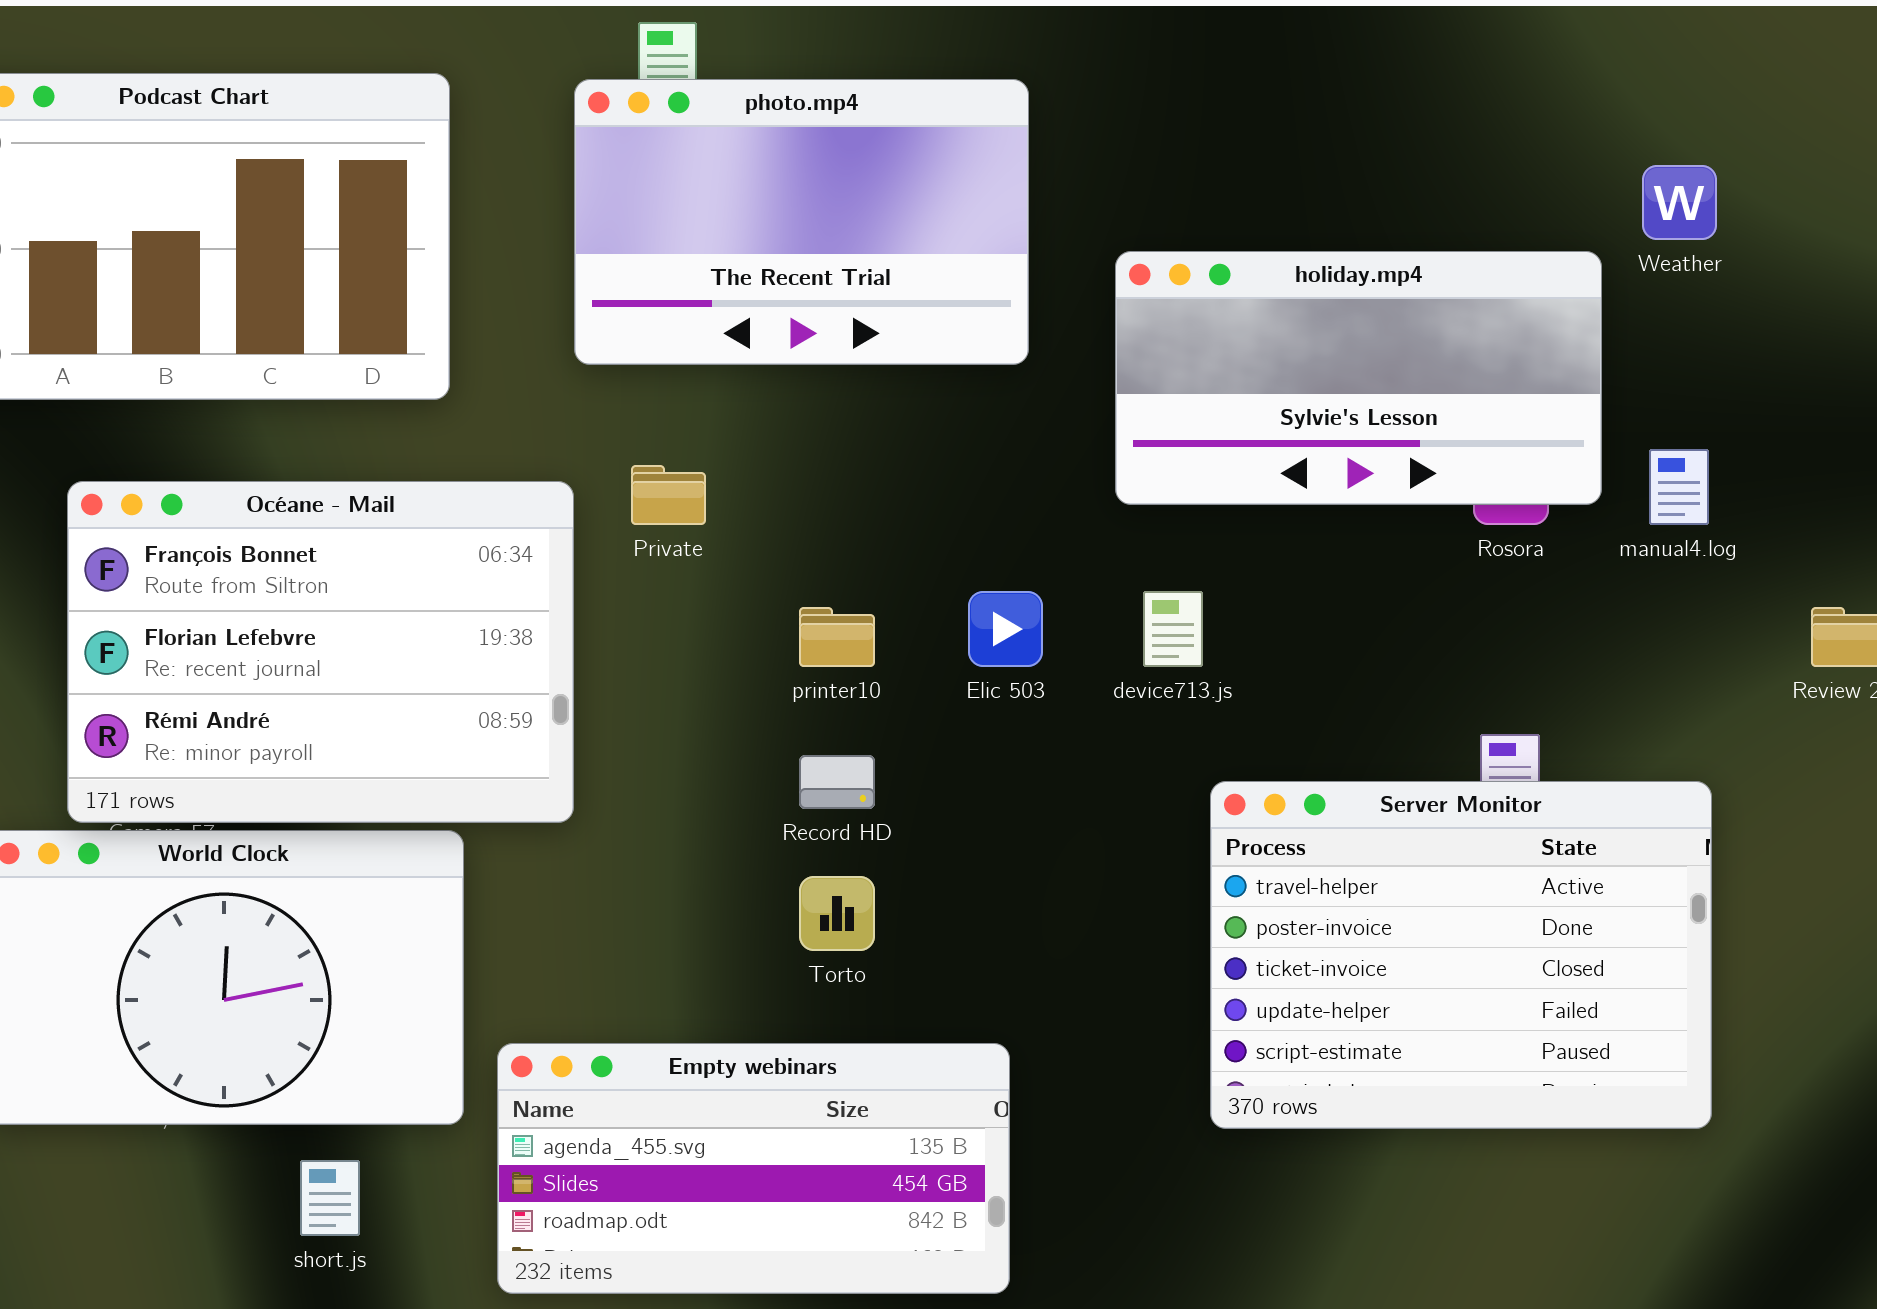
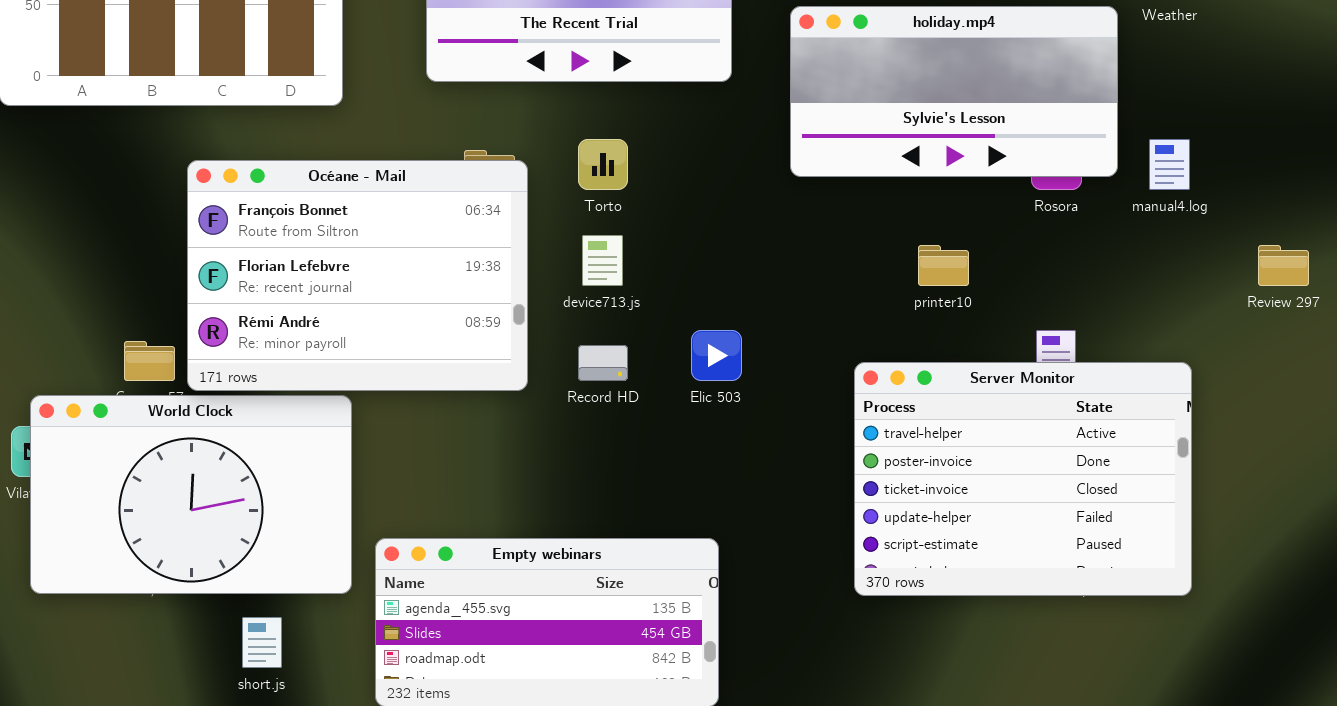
Océane - Mail: [67,481,574,823] -> [187,160,528,391], moved
Elic 503: [968,591,1043,667] -> [691,330,742,381], moved
device713.js: [1143,591,1203,667] -> [582,235,623,286], moved
printer10: [799,607,875,667] -> [918,245,969,286], moved
Torto: [799,876,875,951] -> [578,139,628,190], moved

